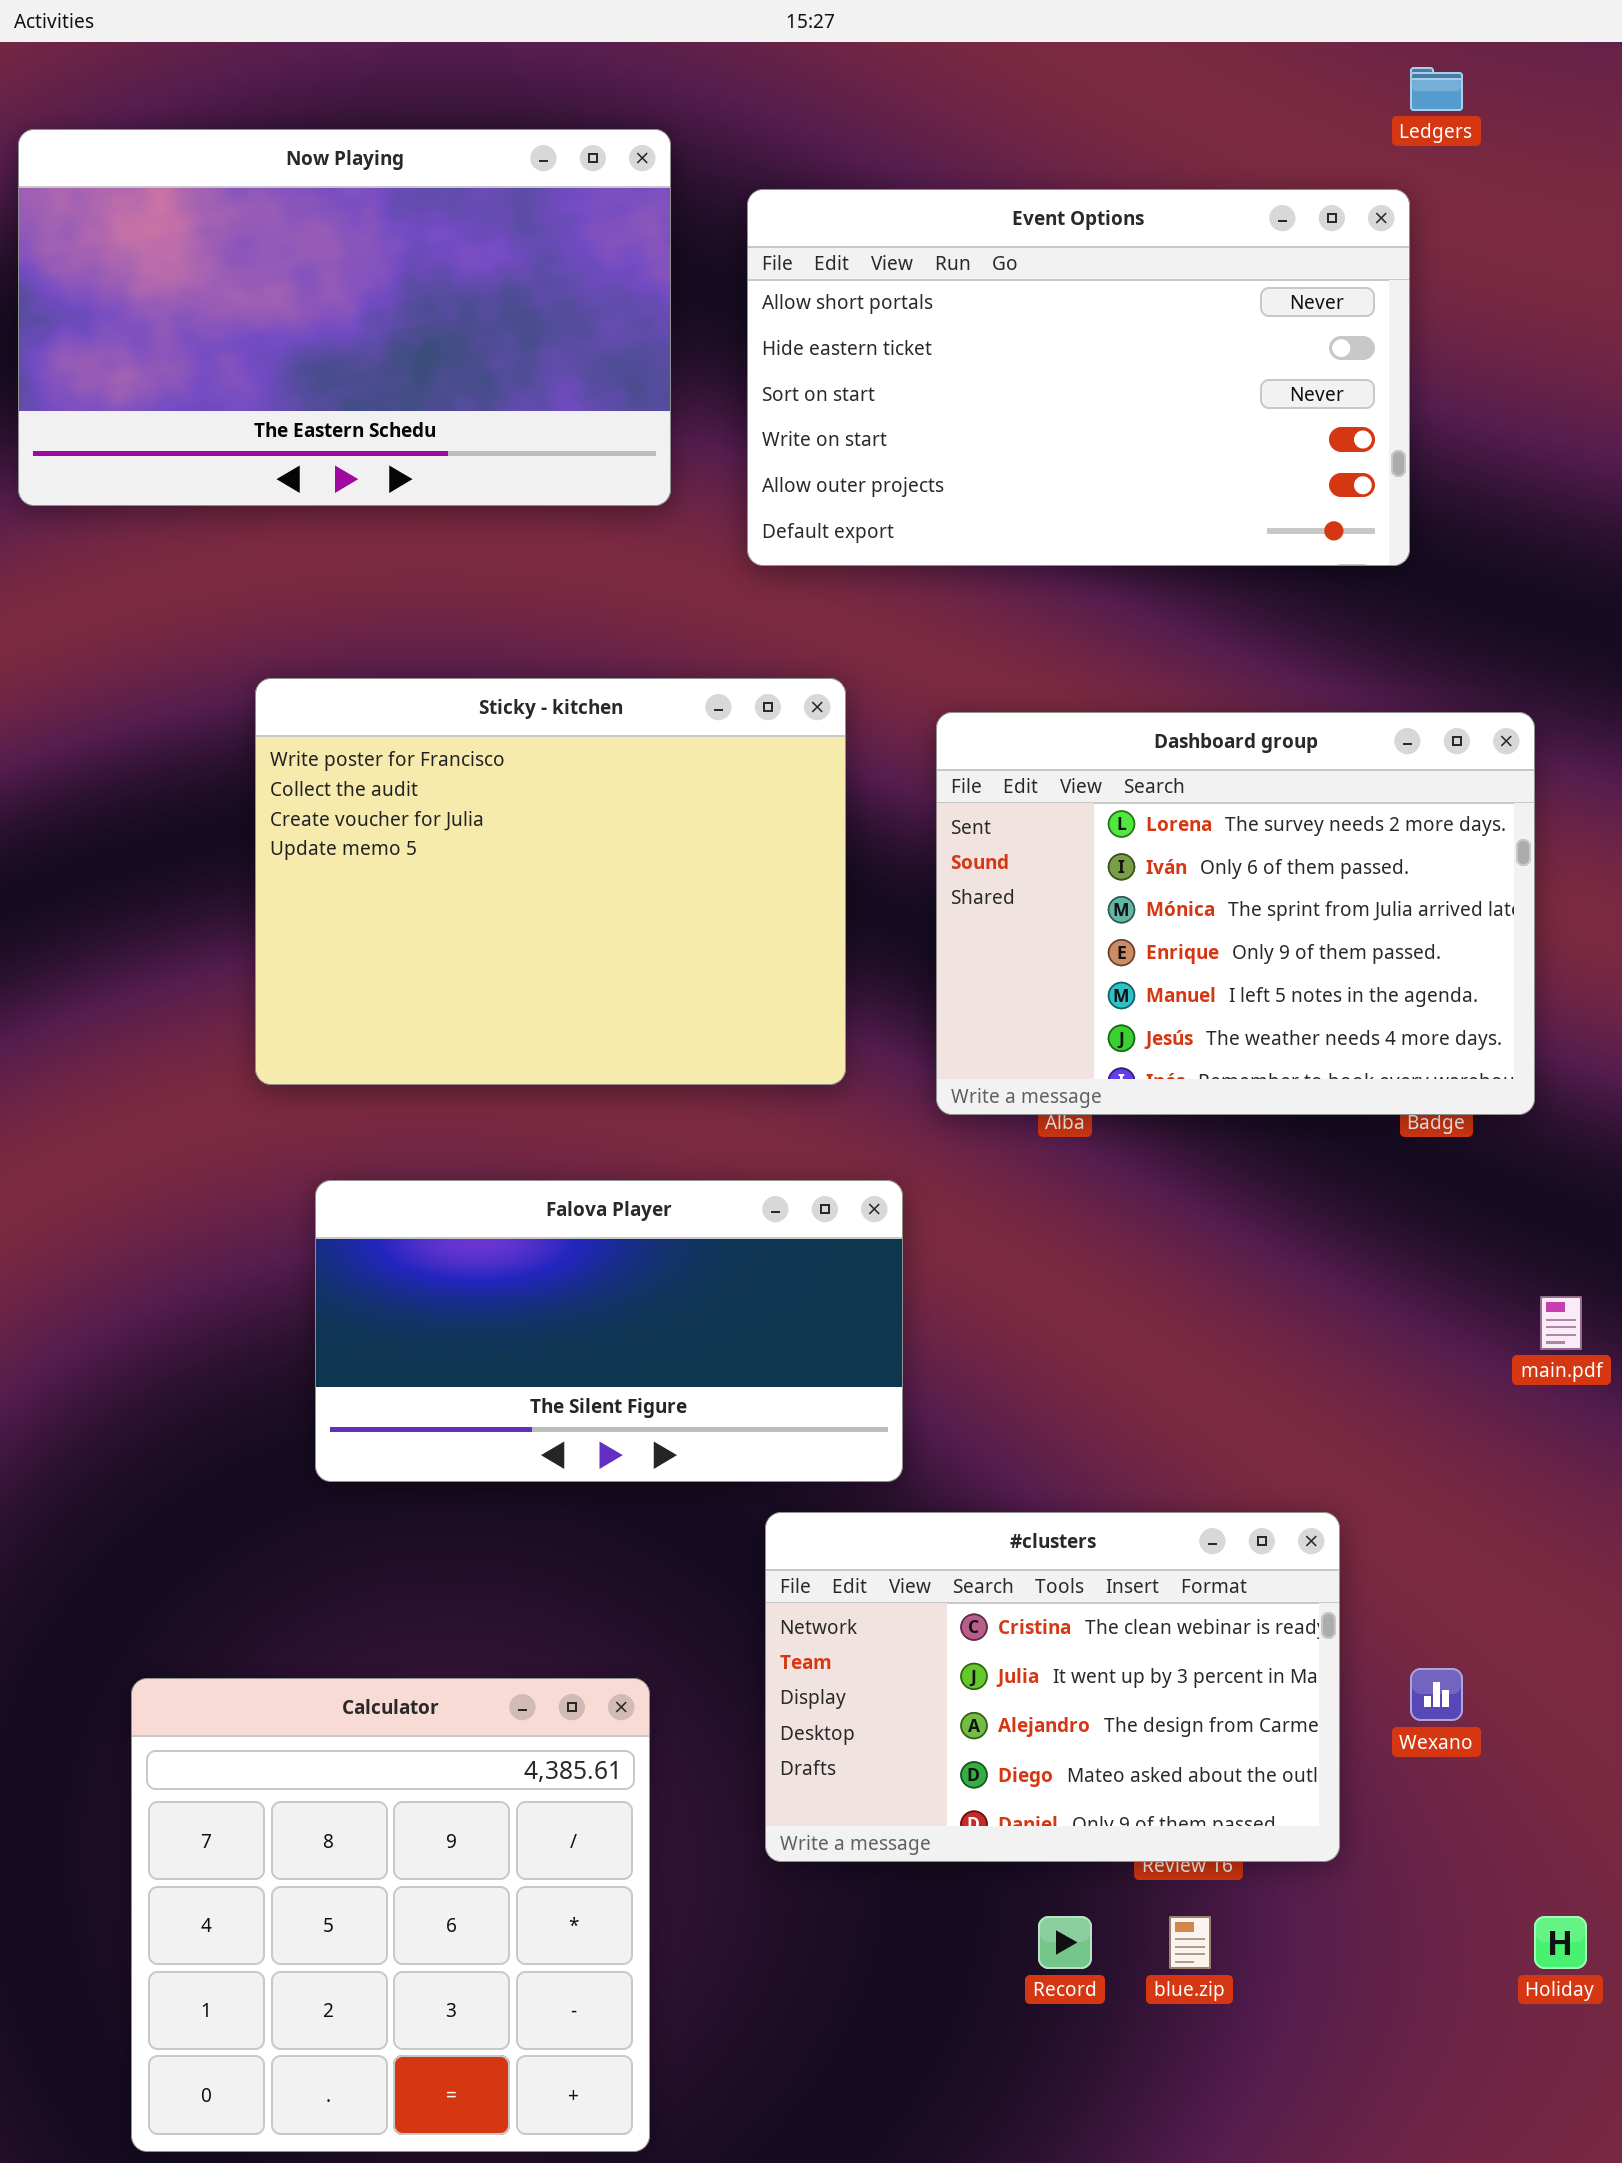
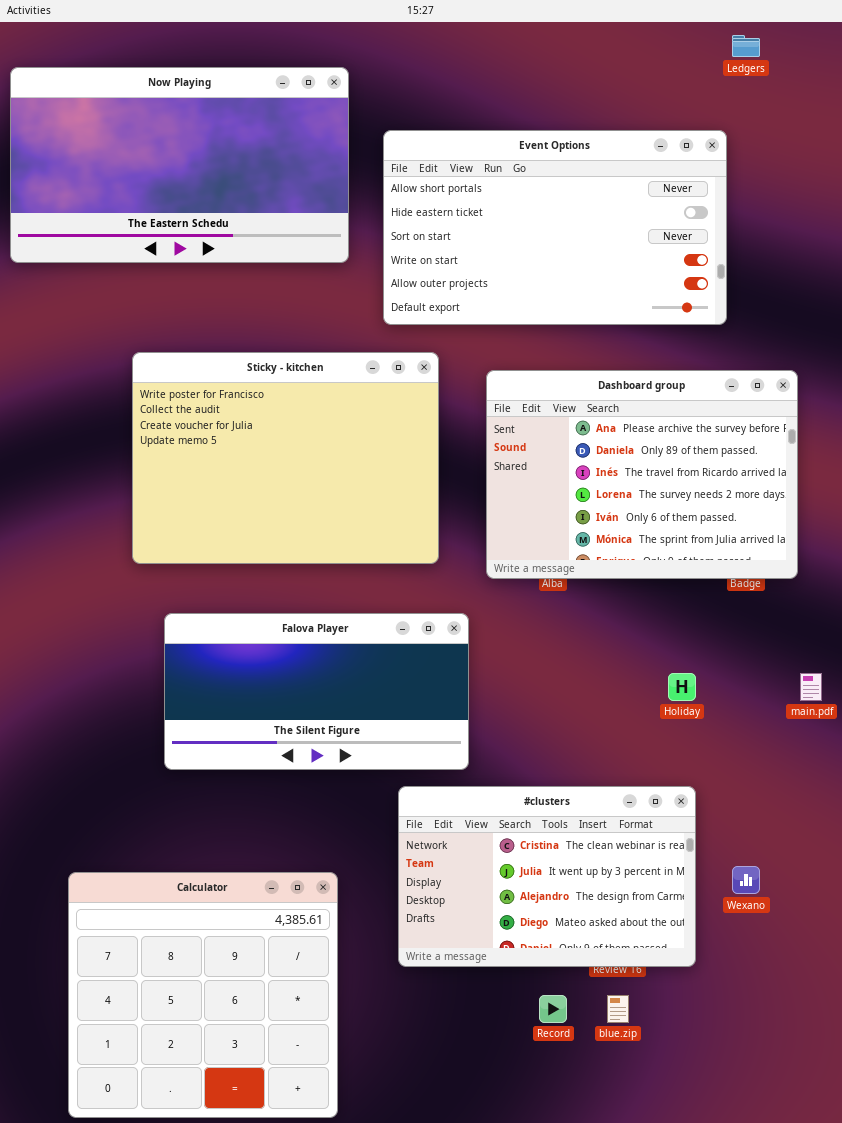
Event Options: [747,189,1410,566] -> [383,130,727,325], moved
Dashboard group: [936,712,1535,1115] -> [486,370,798,579], scrolled up 3 rows
Holiday: [1534,1916,1587,1969] -> [668,673,696,701], moved

